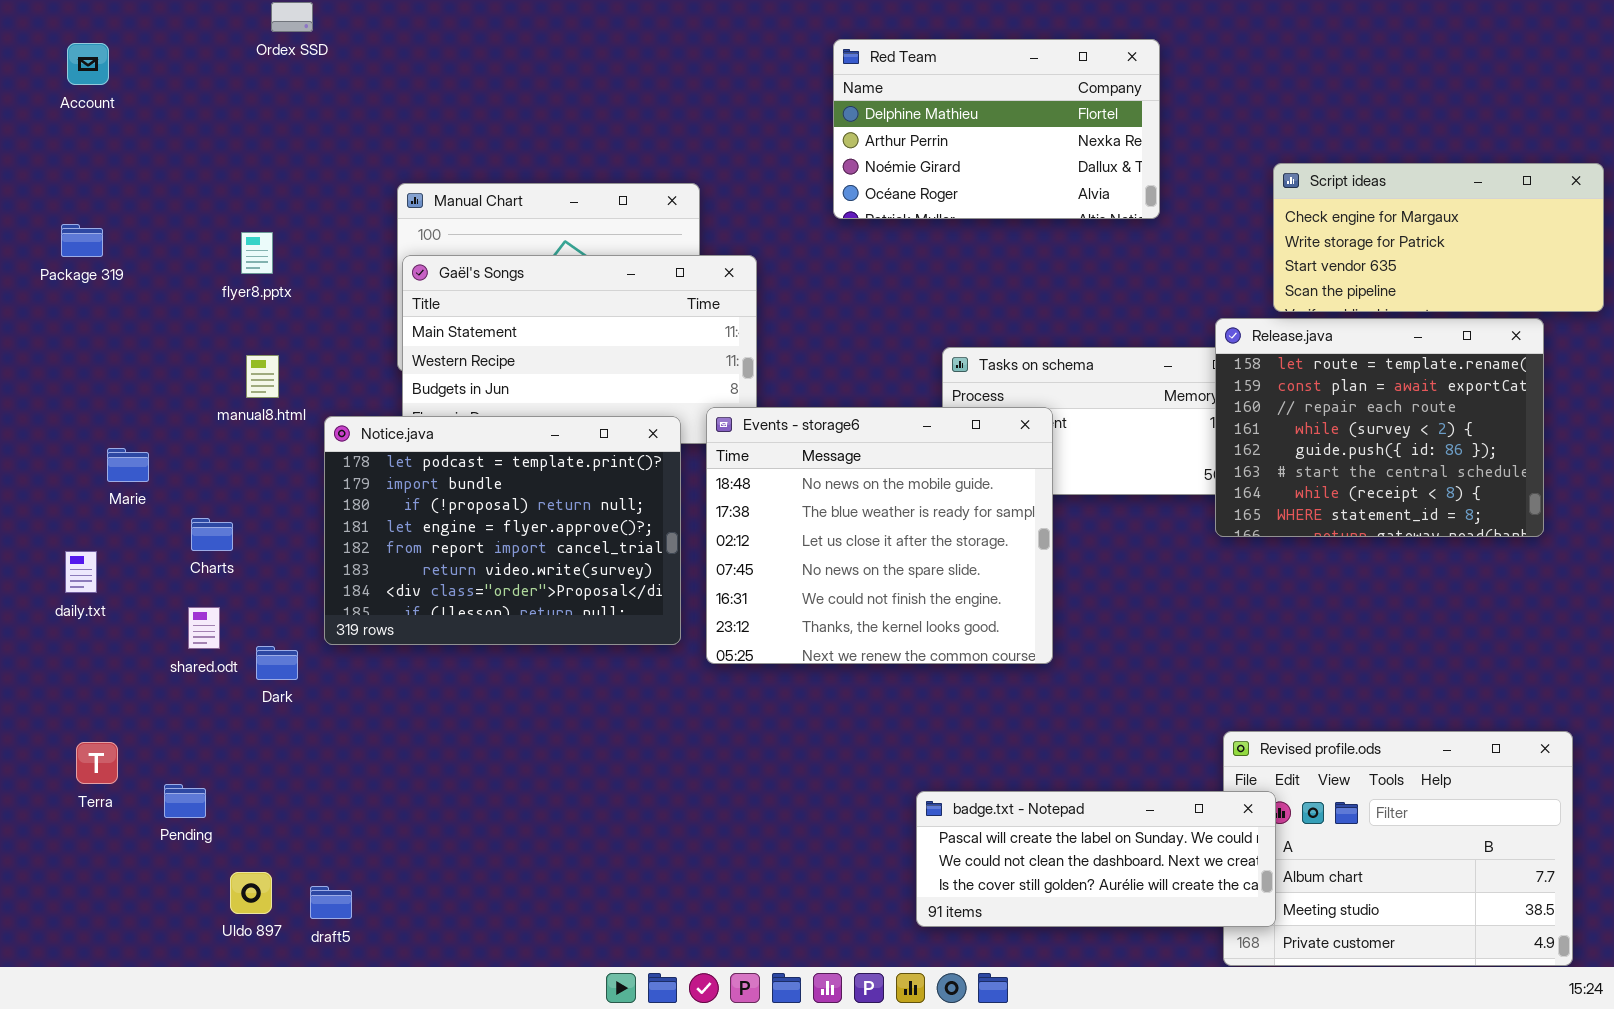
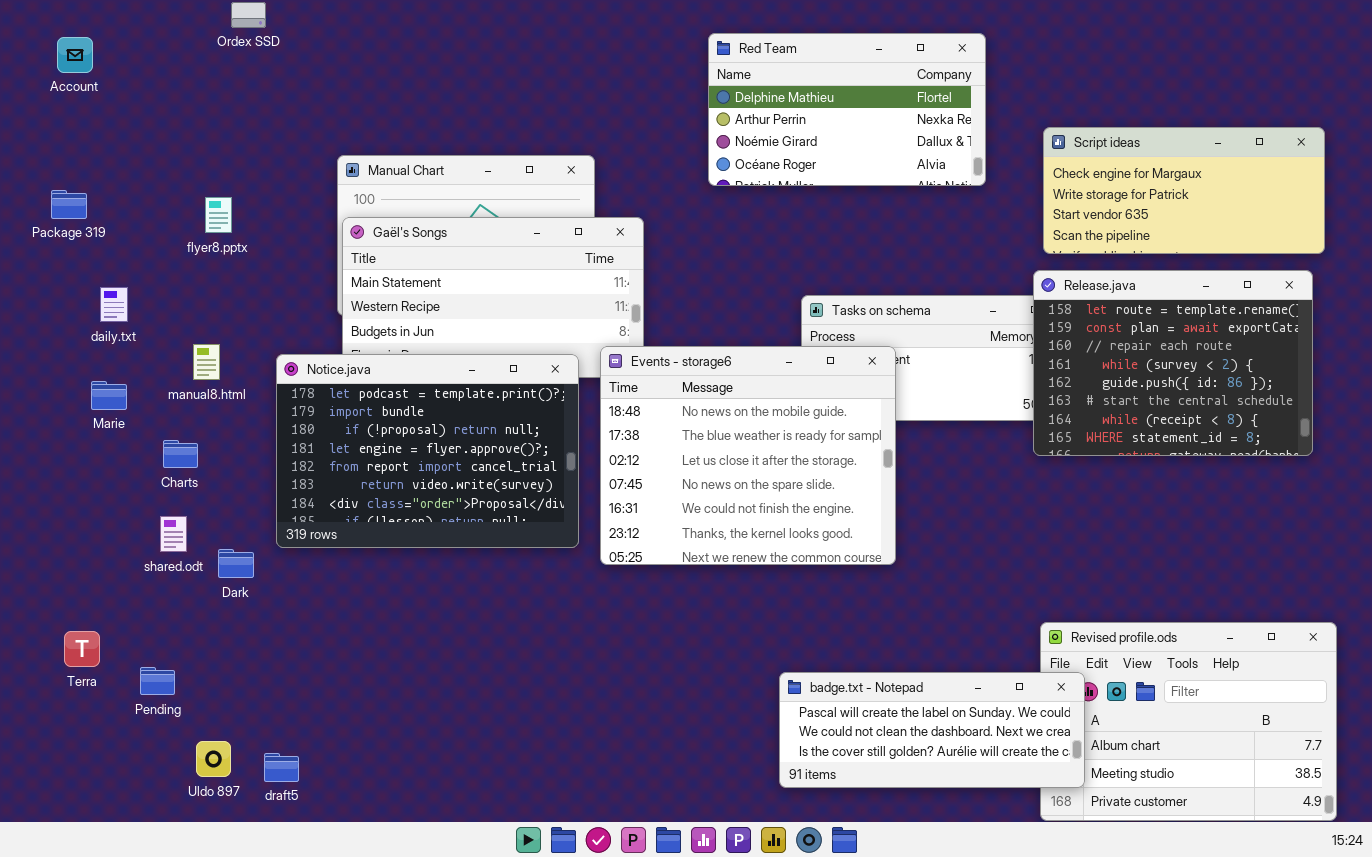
Script ideas: [1273,163,1604,312] -> [1043,127,1325,254], moved
manual8.html: [246,355,279,398] -> [193,344,220,380], moved
daily.txt: [65,551,97,593] -> [100,287,128,322], moved

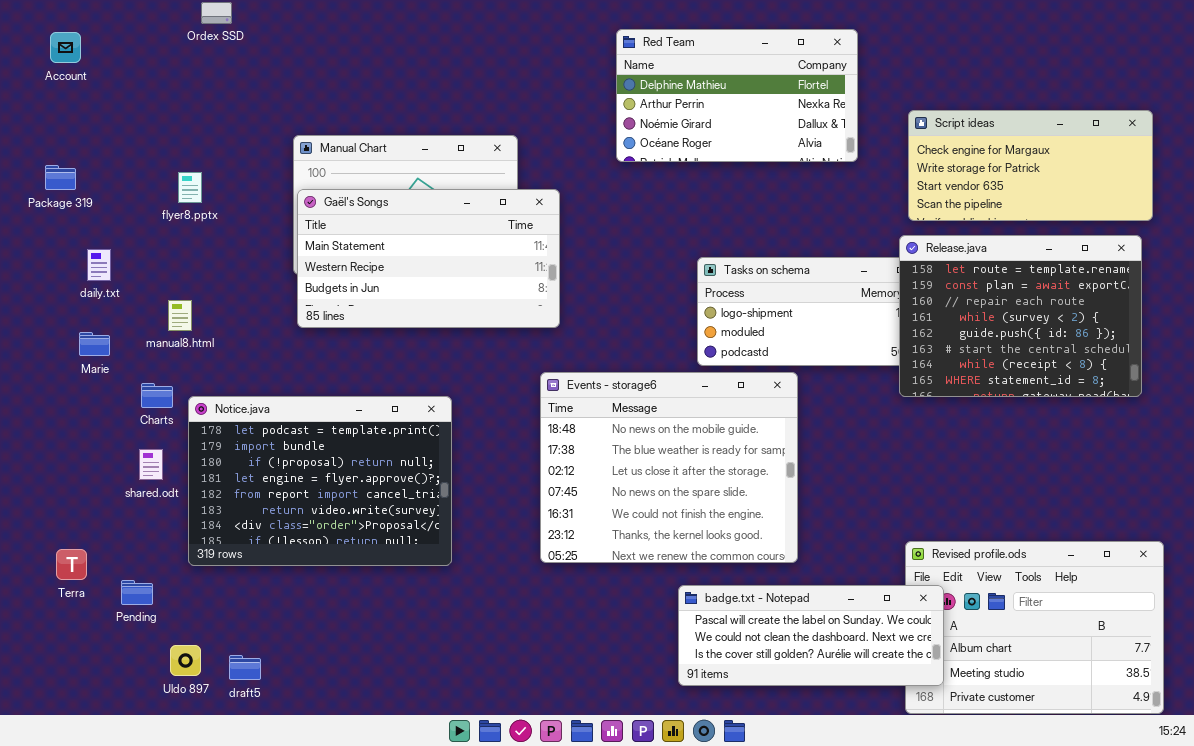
Events - storage6: [600,346,896,565] -> [540,372,798,563], moved
Notice.java: [276,354,579,548] -> [188,396,452,566], moved

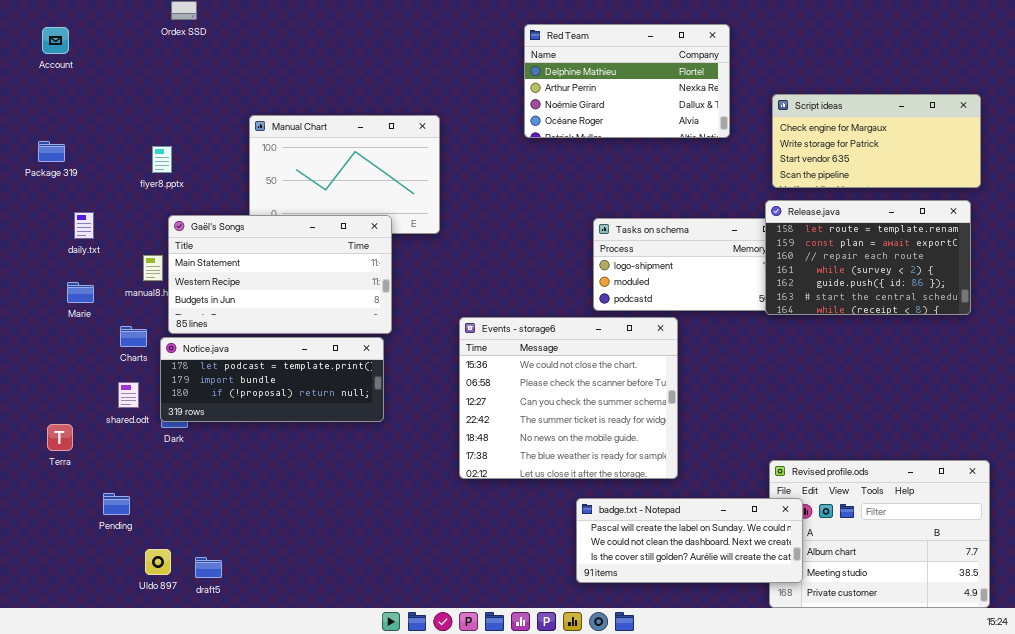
Gaël's Songs: [297,189,560,328] -> [168,215,392,334], moved
Release.java: [899,235,1142,397] -> [765,200,971,315], resized
Events - storage6: [540,372,798,563] -> [459,317,678,479], scrolled up 4 rows
Notice.java: [188,396,452,566] -> [160,337,384,422], resized
Terra: [56,549,87,580] -> [47,424,73,451], moved

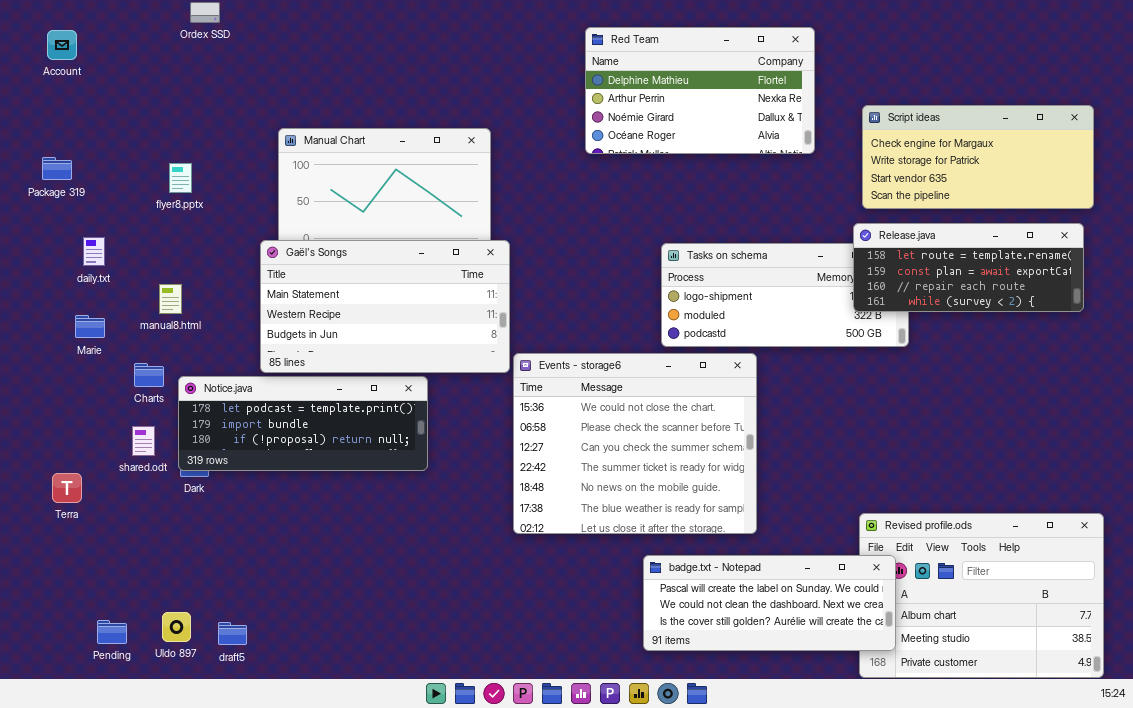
Release.java: [765,200,971,315] -> [853,223,1084,312], resized
Gaël's Songs: [168,215,392,334] -> [260,240,510,373], moved
Pending: [103,493,130,515] -> [97,620,127,644], moved

